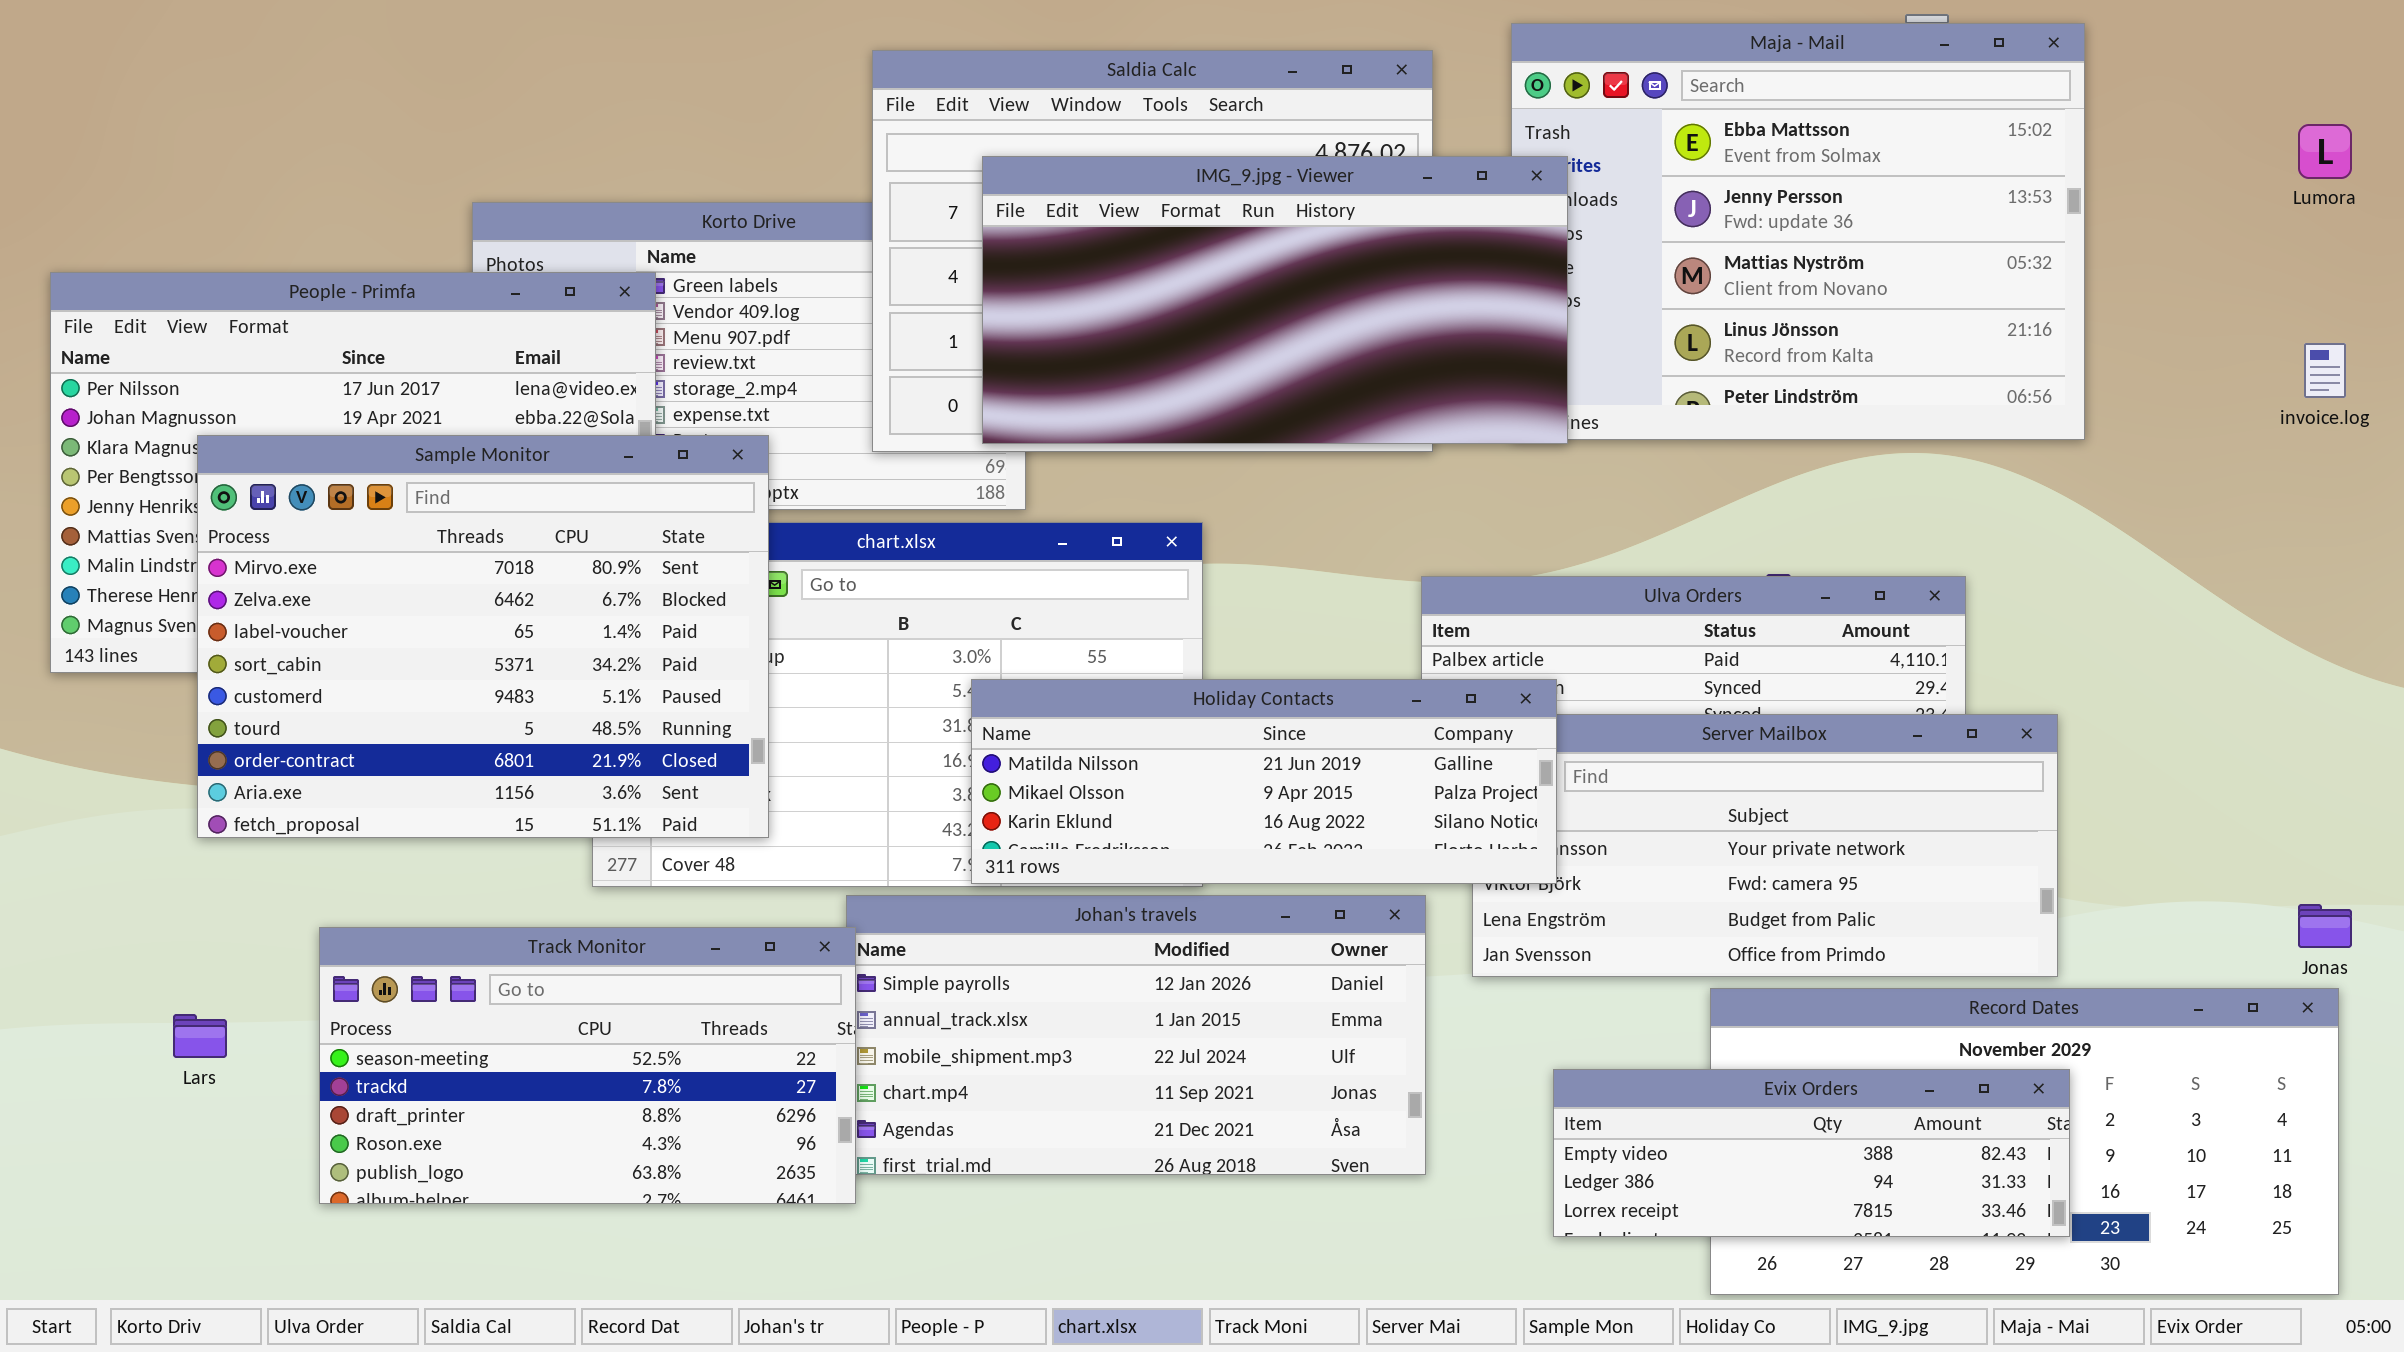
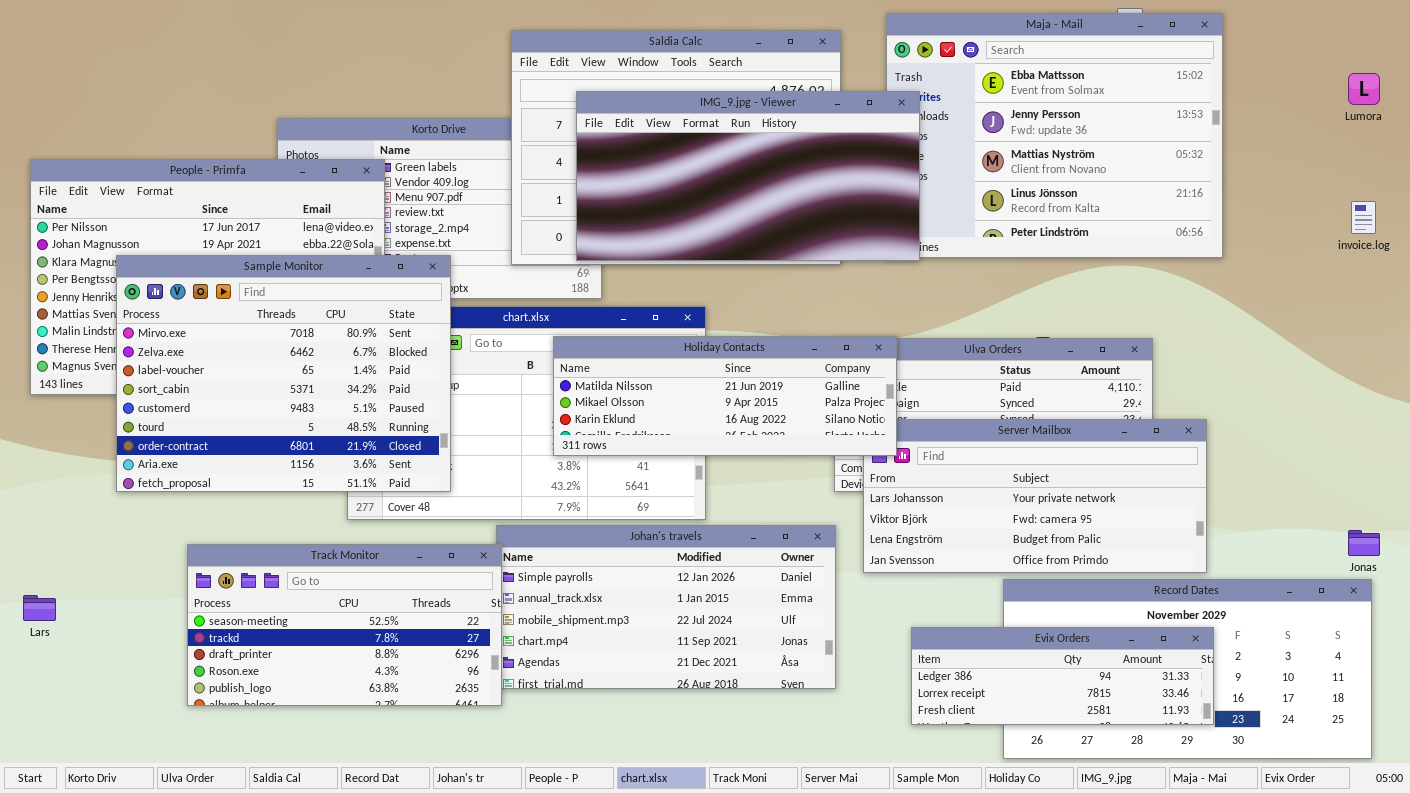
Holiday Contacts: [971,679,1557,884] -> [553,336,897,456], moved
Lars: [173,1014,227,1058] -> [23,595,56,621], moved
Evix Orders: [1553,1069,2070,1237] -> [911,627,1214,725], scrolled down 1 row

